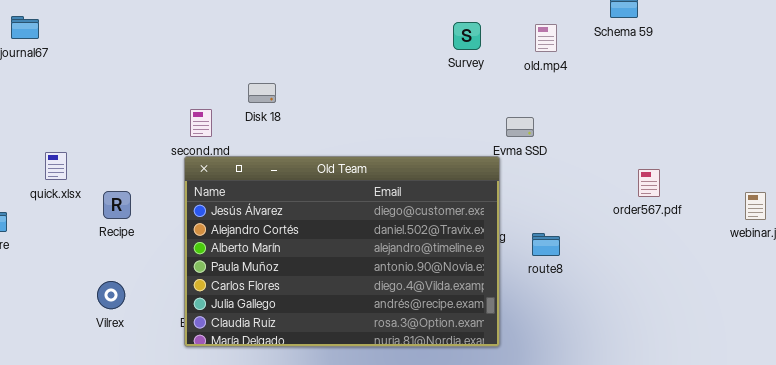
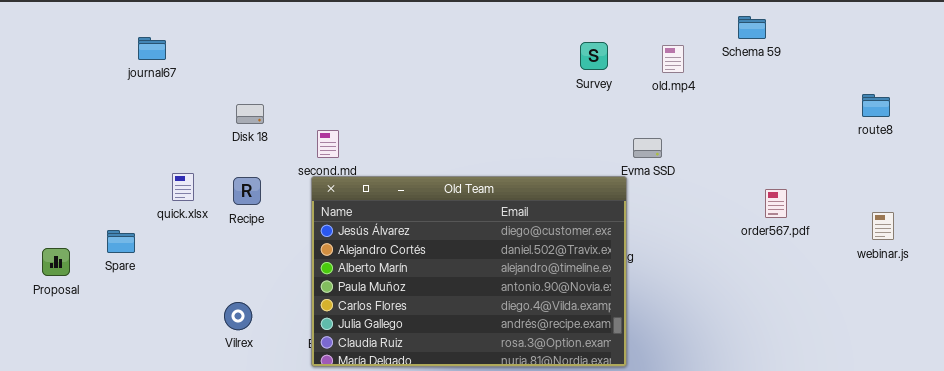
Disk 18: [248,83,276,103] -> [236,104,264,124], moved
Recipe: [103,191,131,219] -> [233,177,261,205], moved
route8: [532,233,560,256] -> [862,94,890,117], moved

